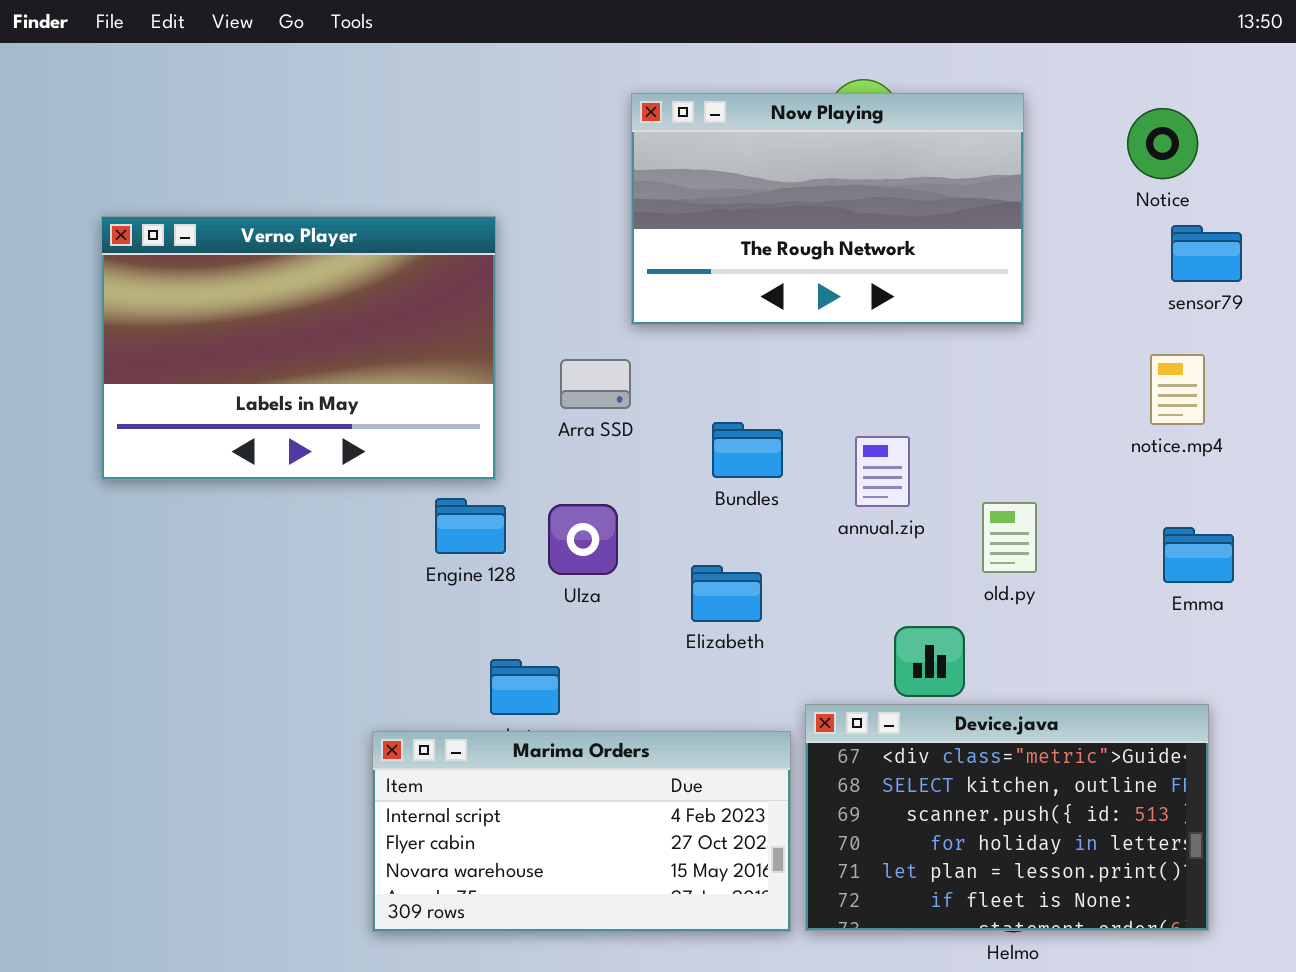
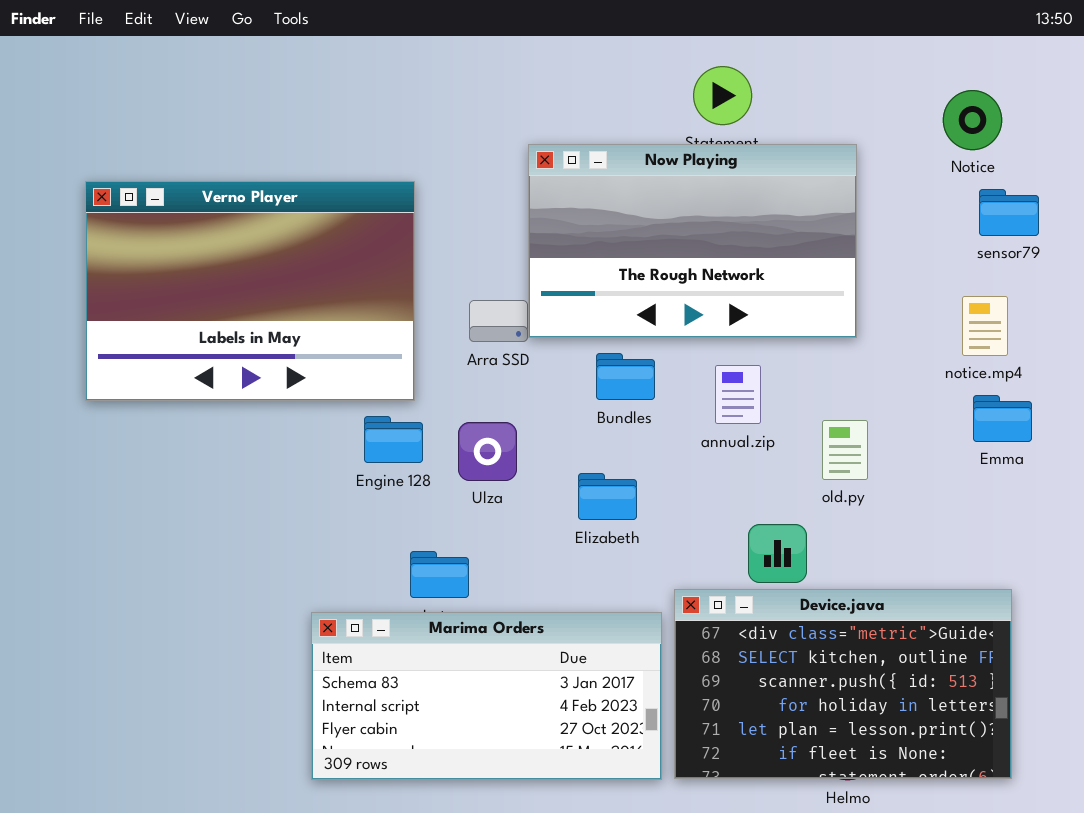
Now Playing: [631,93,1024,325] -> [528,144,857,338], moved
Emma: [1163,527,1234,583] -> [973,395,1032,442], moved
Marima Orders: [372,731,791,932] -> [311,612,662,780], scrolled up 1 row

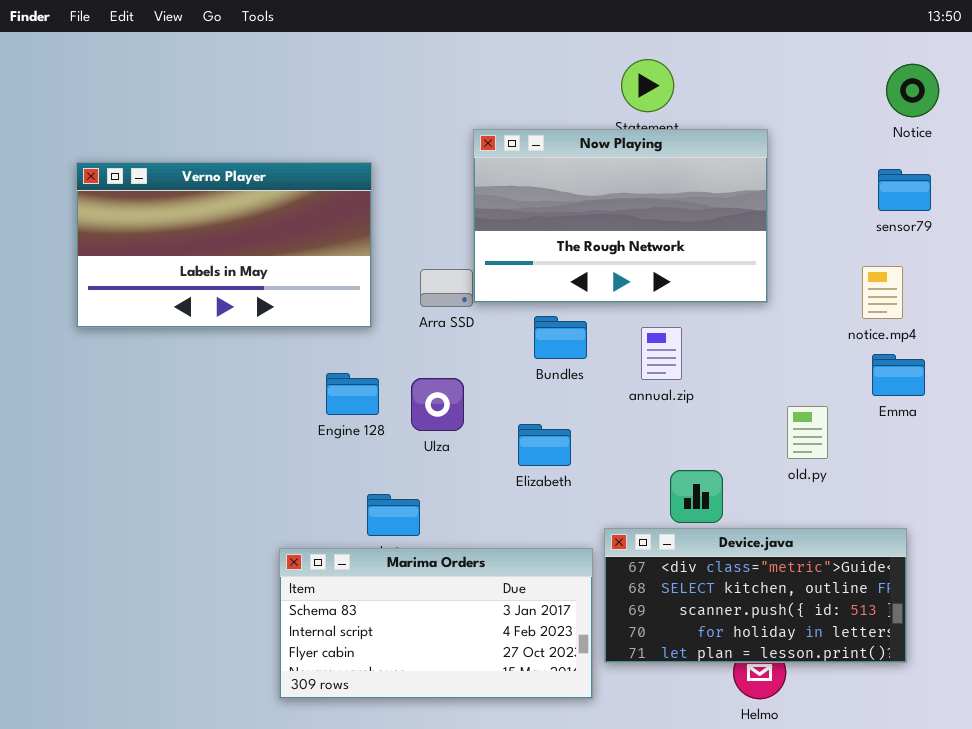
Notice: [943,90,1002,150] -> [886,64,939,117], moved
Verno Player: [85,181,415,401] -> [76,162,372,328], resized
old.py: [822,420,868,480] -> [787,406,828,459], moved
Device.java: [674,589,1012,779] -> [604,528,907,663], resized

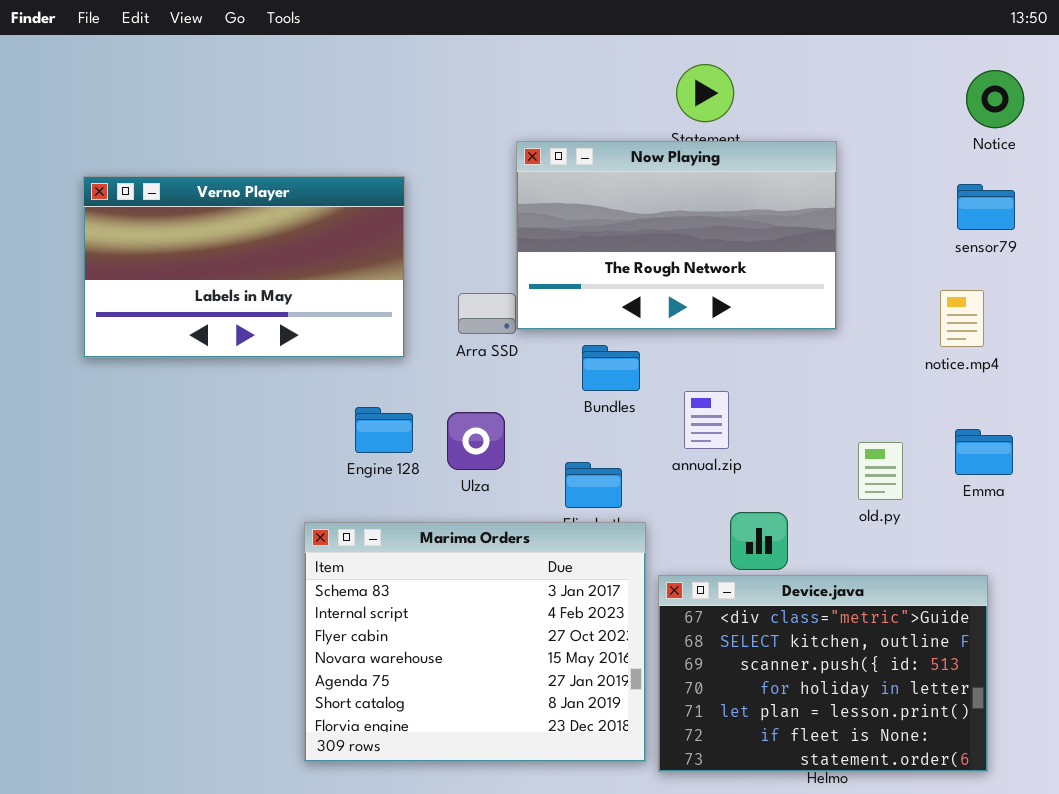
annual.zip: [641,327,682,380] -> [684,391,729,449], moved
Emma: [872,354,925,396] -> [955,429,1013,475], moved
Device.java: [604,528,907,663] -> [658,575,988,772], resized
Marima Orders: [279,548,593,699] -> [304,522,646,762], resized

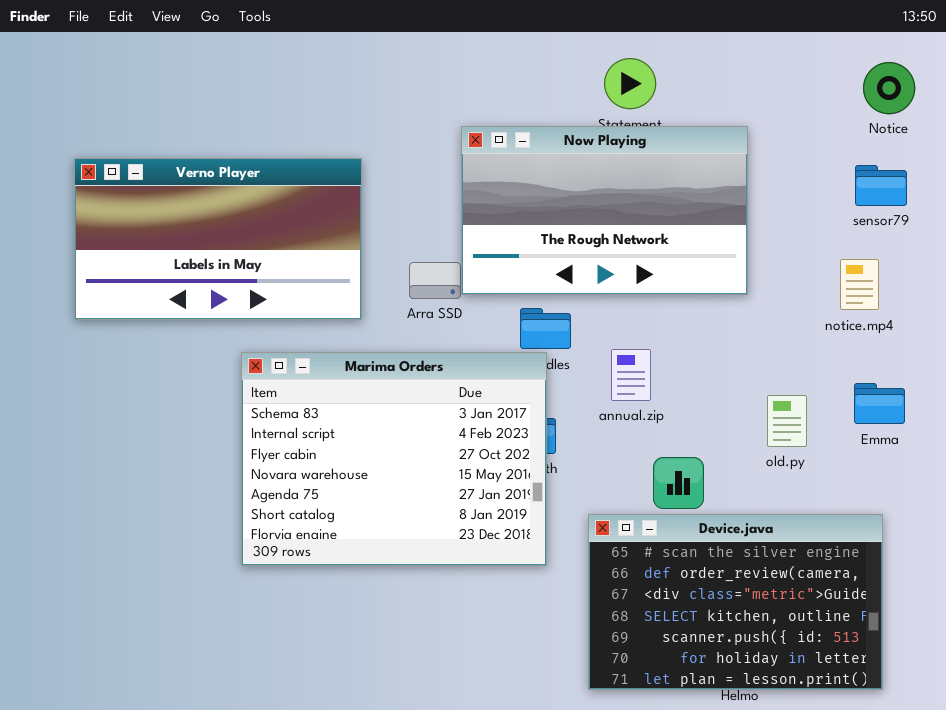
Marima Orders: [304,522,646,762] -> [241,352,547,566], moved
Device.java: [658,575,988,772] -> [588,514,883,690], scrolled up 2 rows

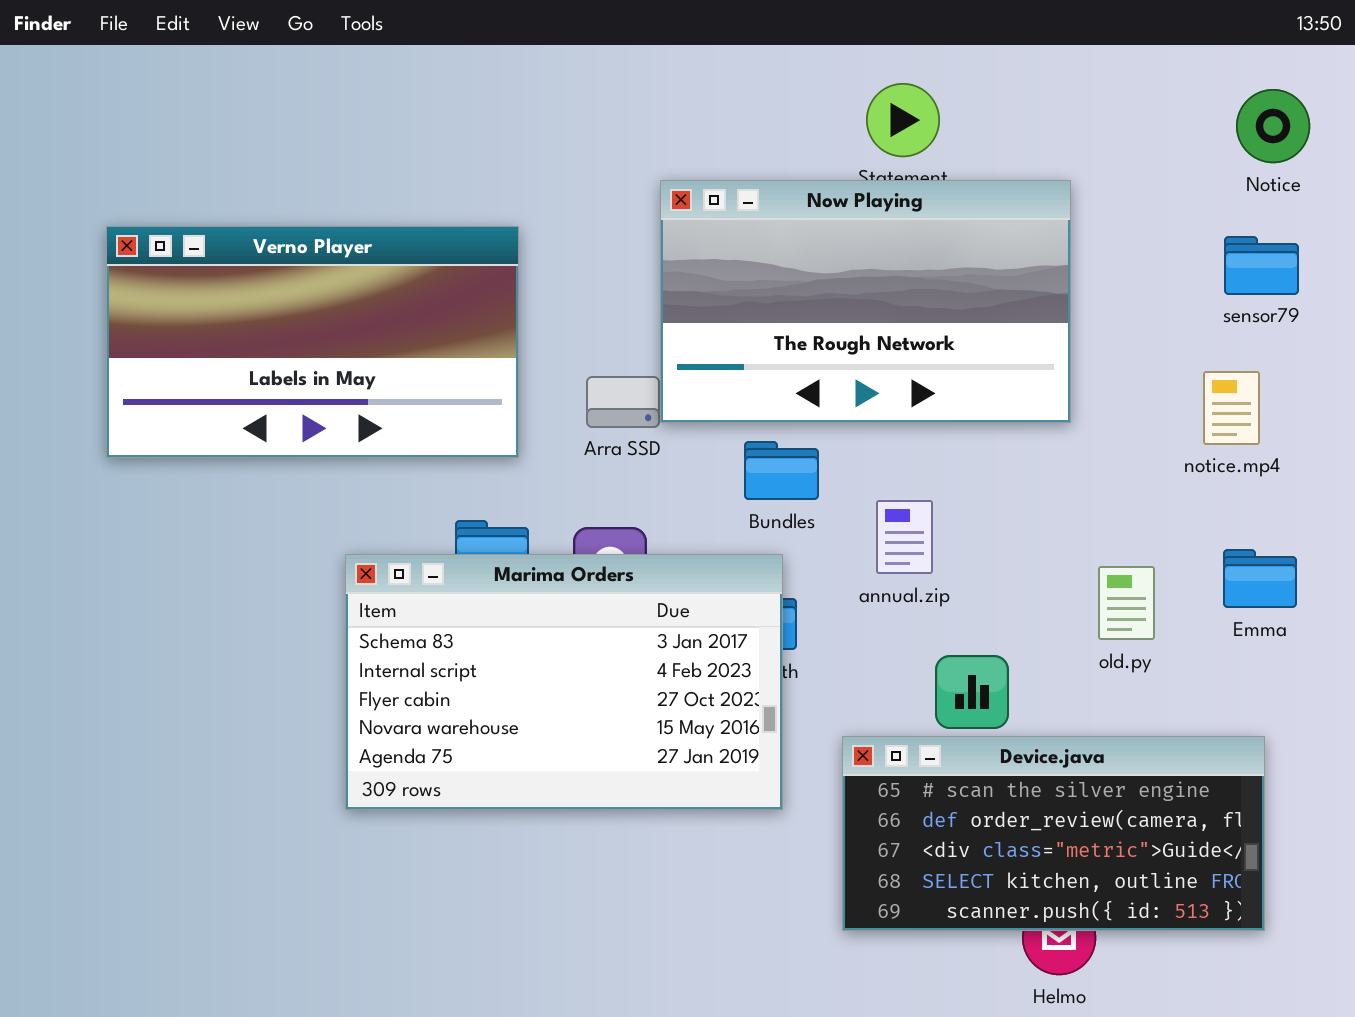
Marima Orders: [241,352,547,566] -> [345,554,783,810], resized
Device.java: [588,514,883,690] -> [842,736,1265,931], resized

